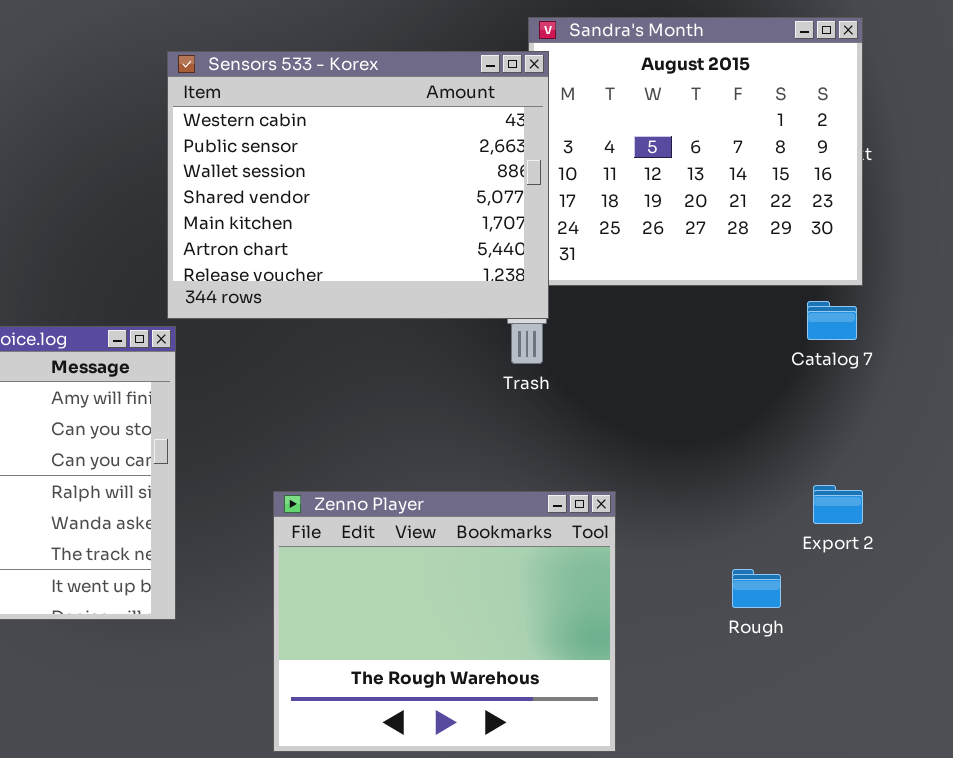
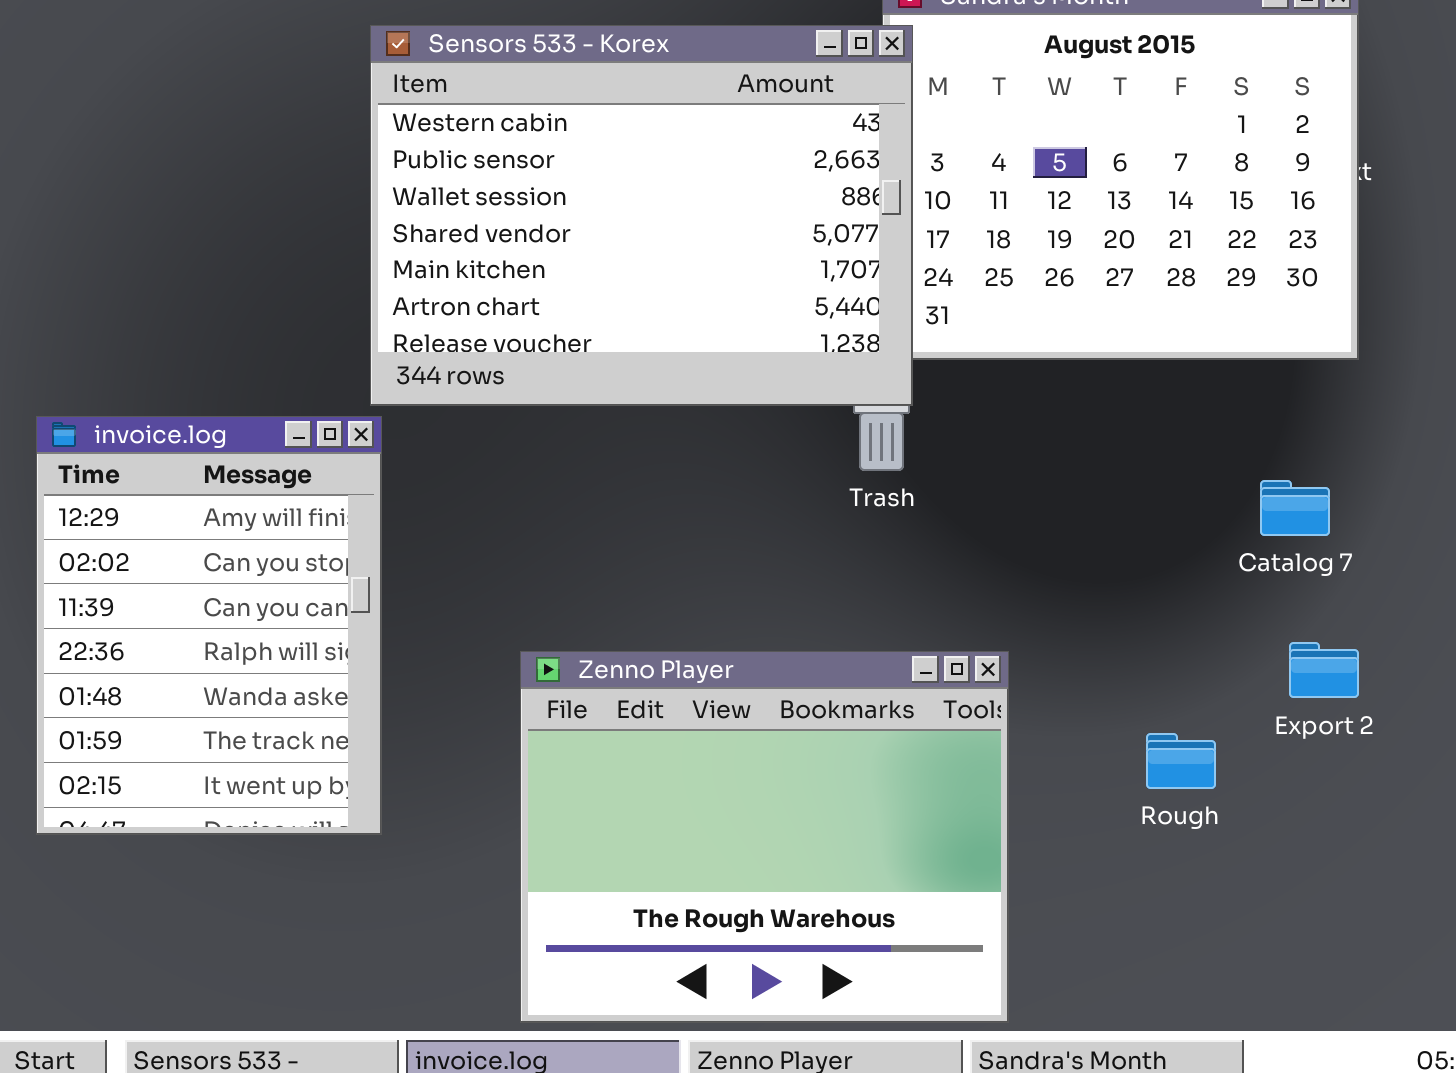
Catalog 7: [807,301,857,340] -> [1260,480,1330,536], moved
Rough: [732,569,781,608] -> [1146,733,1216,789], moved

